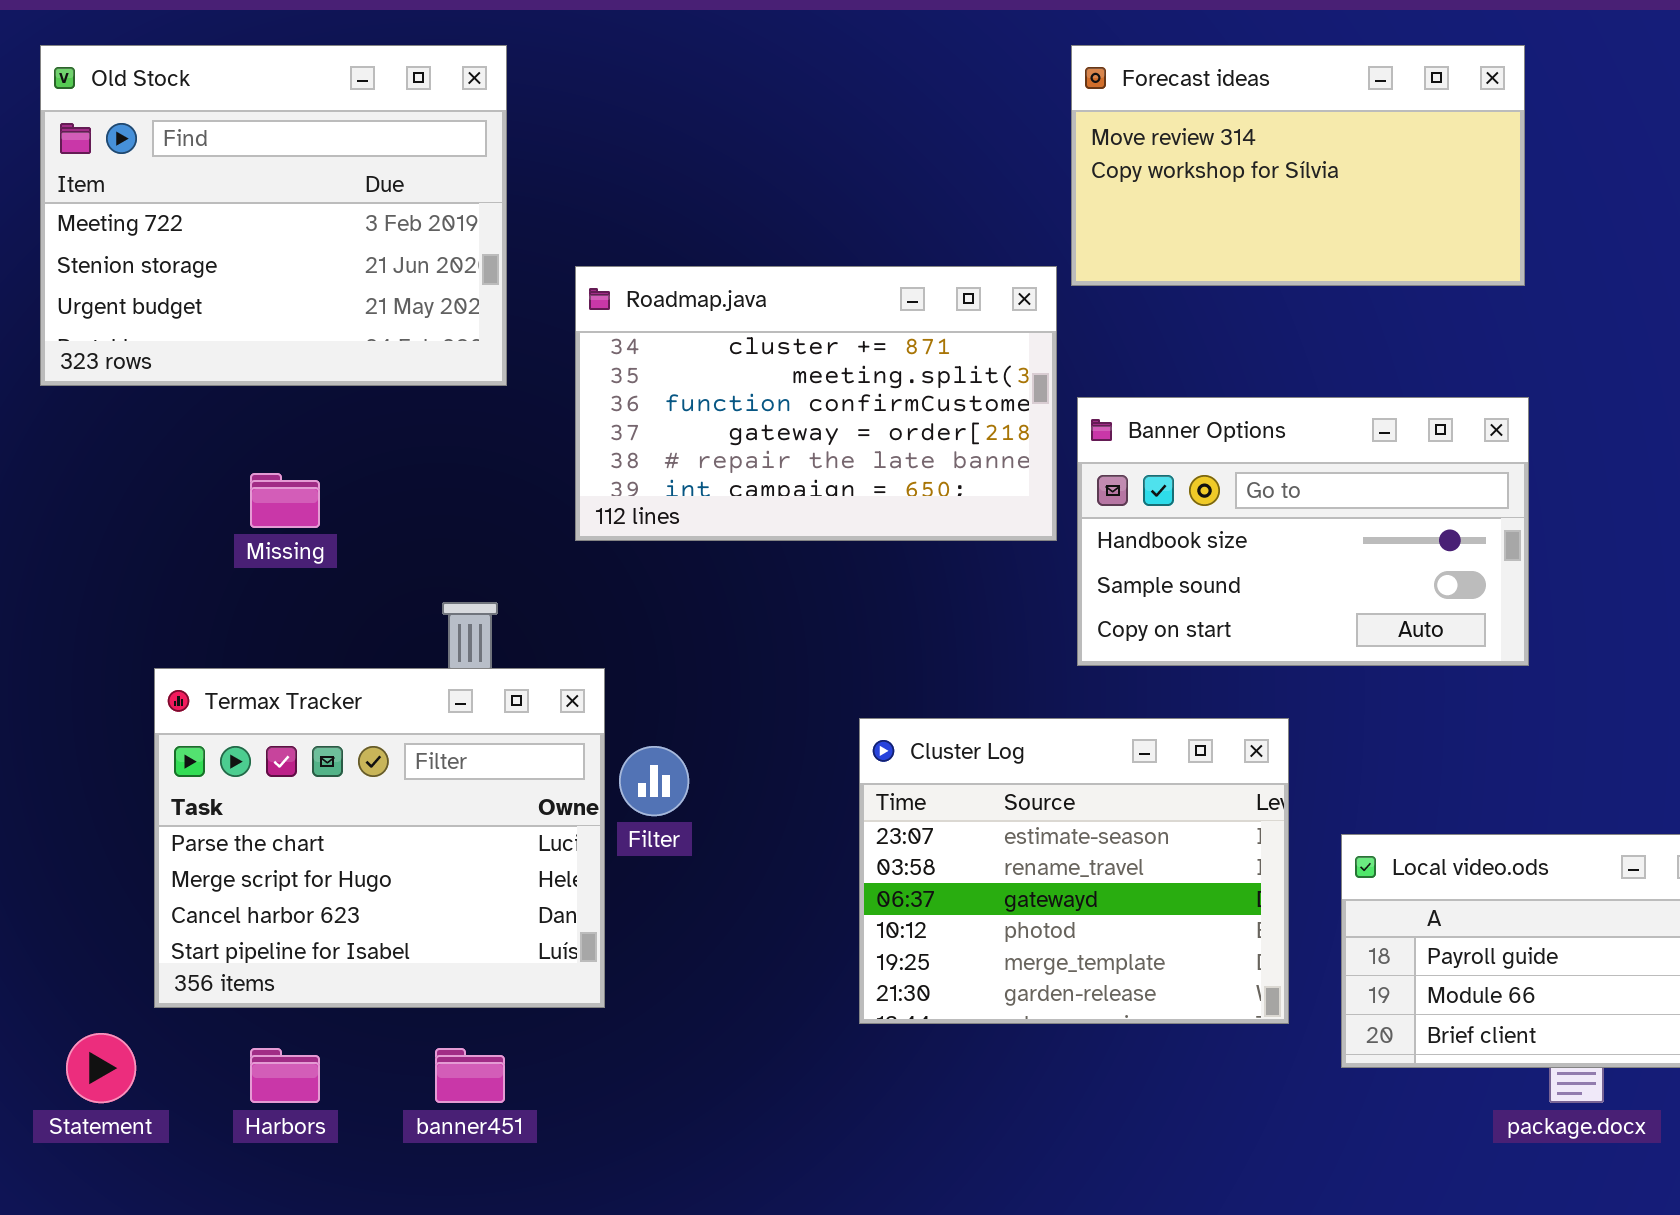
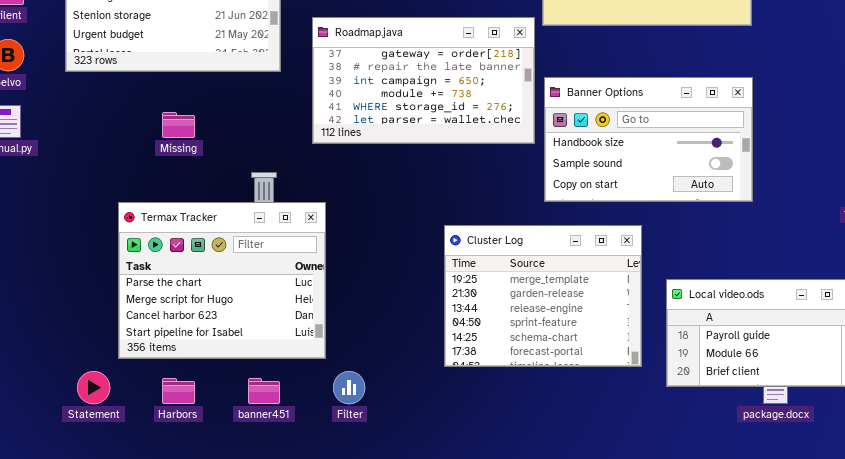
Roadmap.java: [575,266,1057,541] -> [312,17,535,144], scrolled down 3 rows
Cluster Log: [859,718,1289,1024] -> [444,225,642,367], scrolled down 4 rows
Filter: [619,746,689,816] -> [333,371,365,404], moved

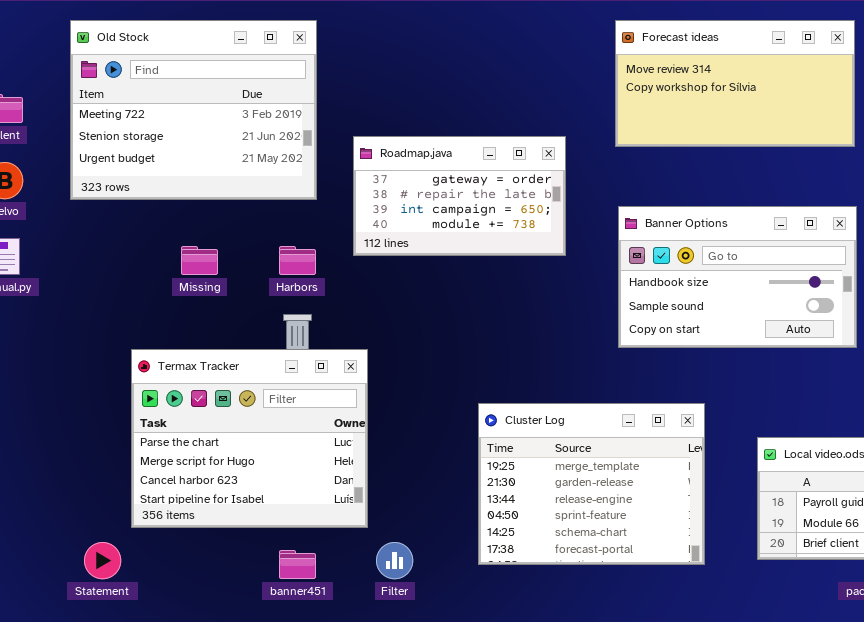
Roadmap.java: [312,17,535,144] -> [353,136,566,256], resized
Cluster Log: [444,225,642,367] -> [478,403,705,565], moved
Harbors: [162,378,195,404] -> [279,246,316,275], moved

